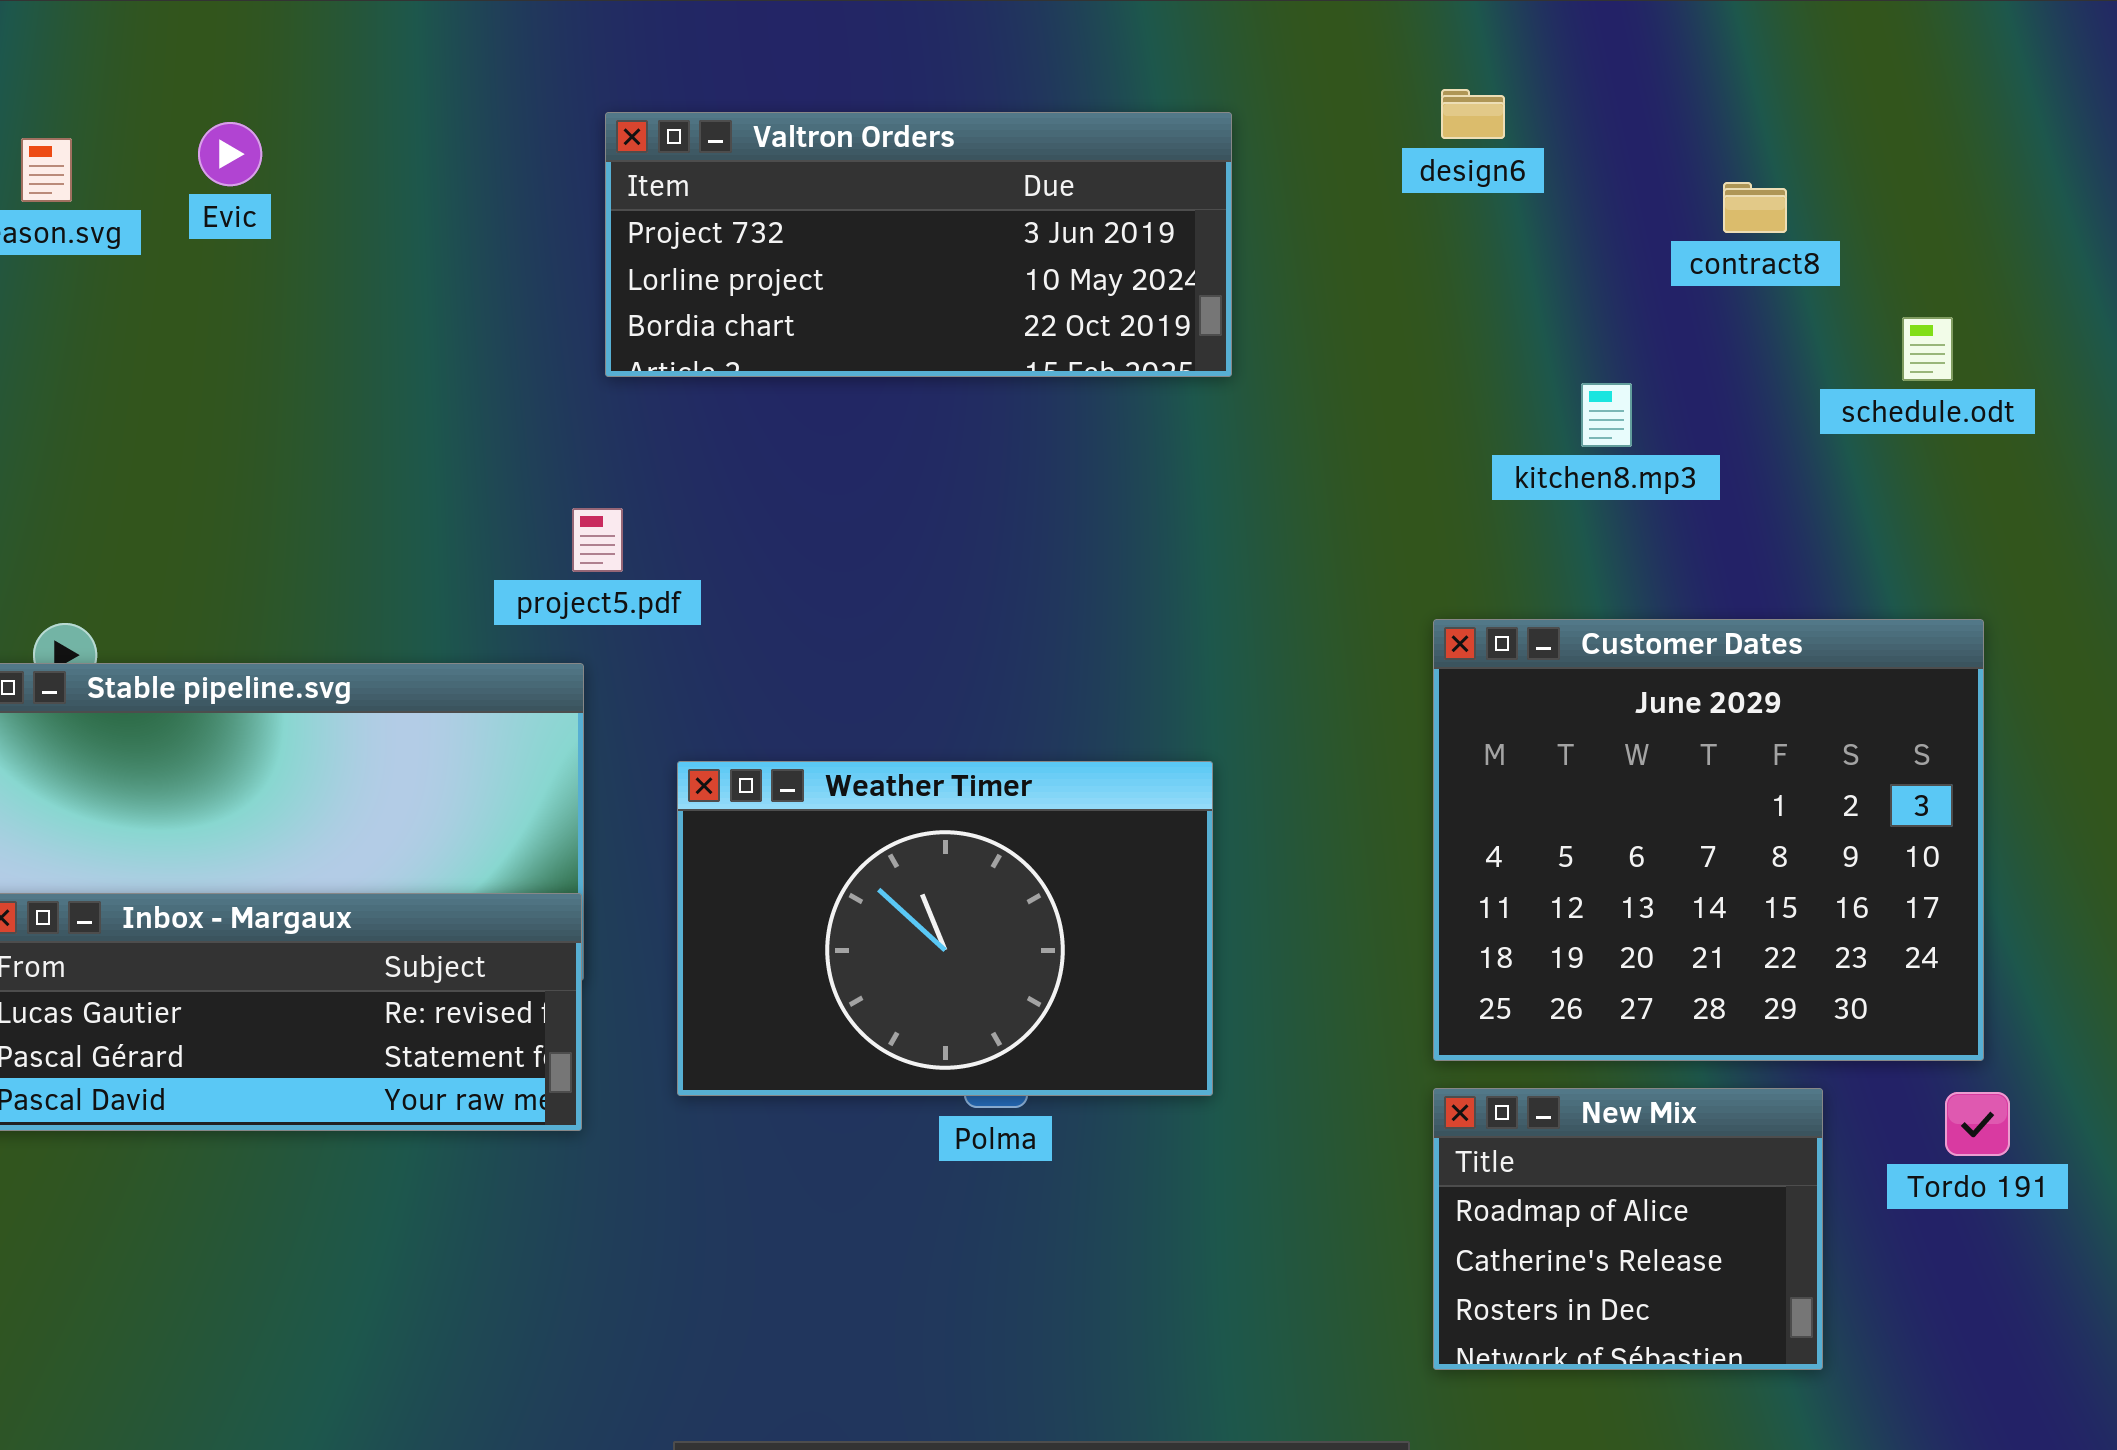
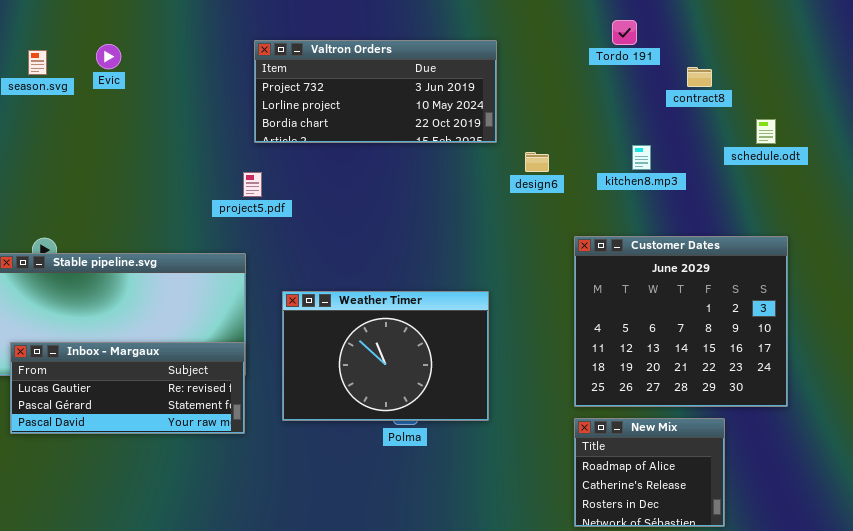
design6: [1441,89,1505,139] -> [525,152,549,172], moved
project5.pdf: [572,508,623,572] -> [243,172,262,197], moved
Tordo 191: [1945,1092,2010,1156] -> [612,20,637,45], moved

